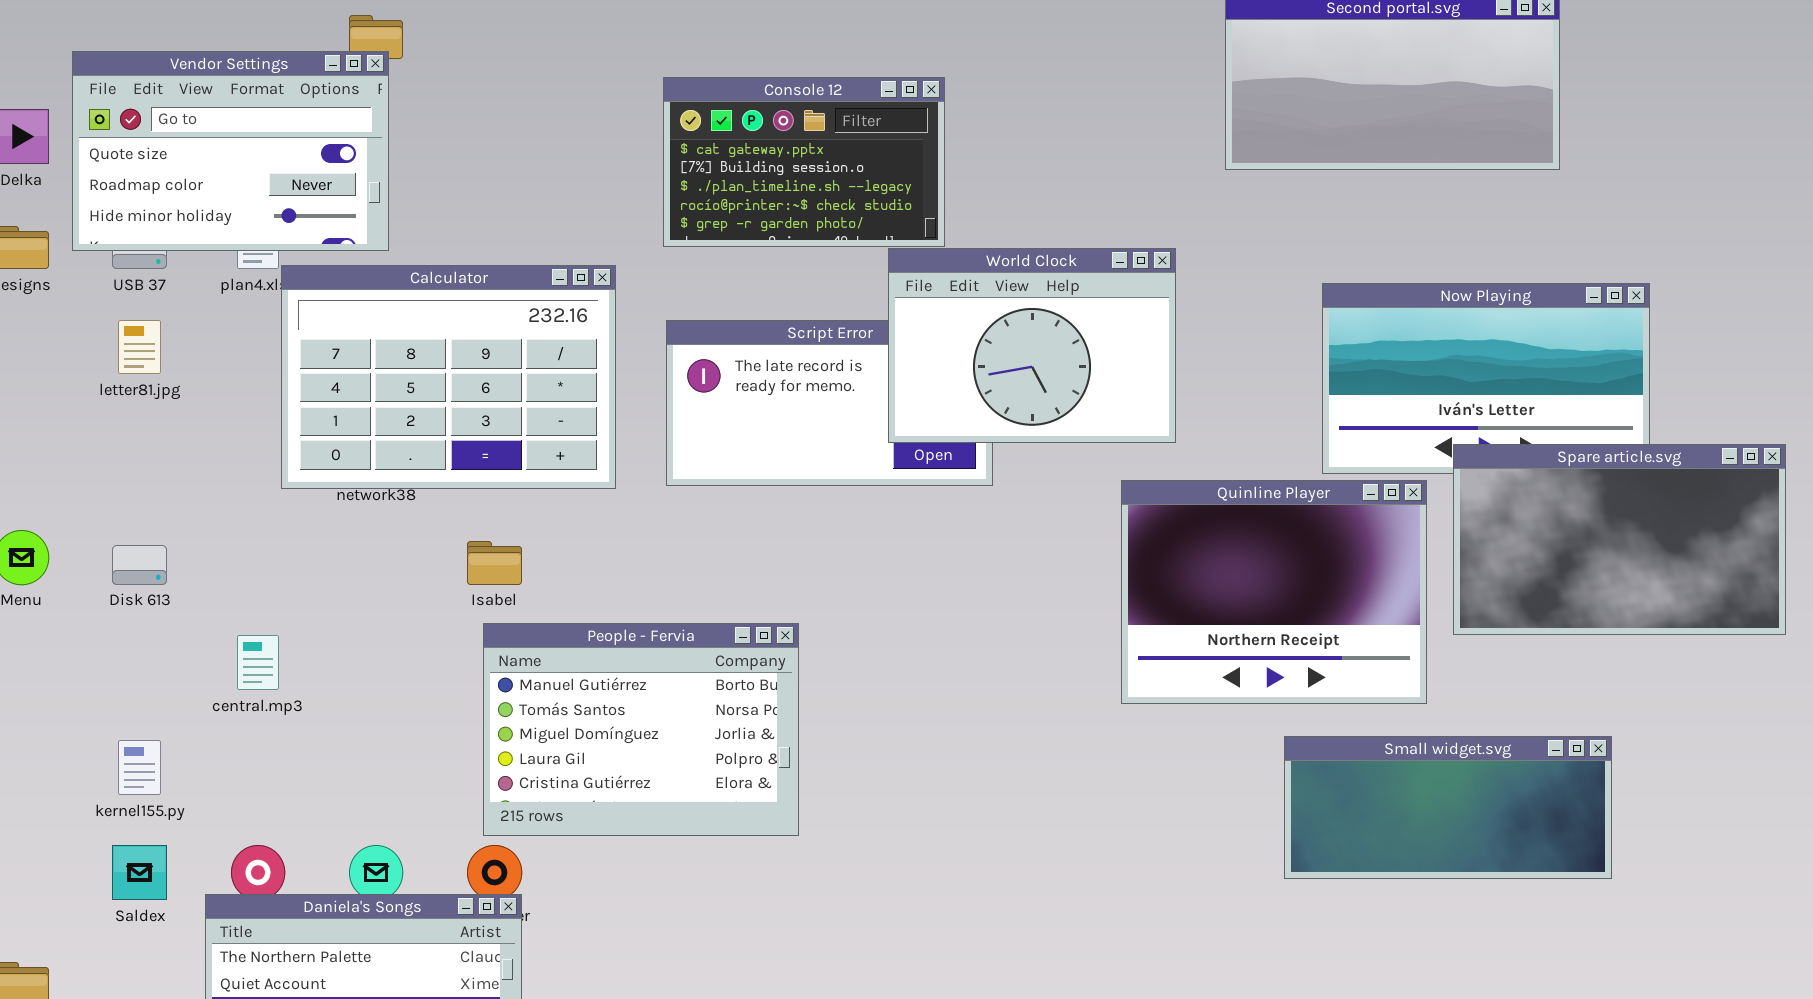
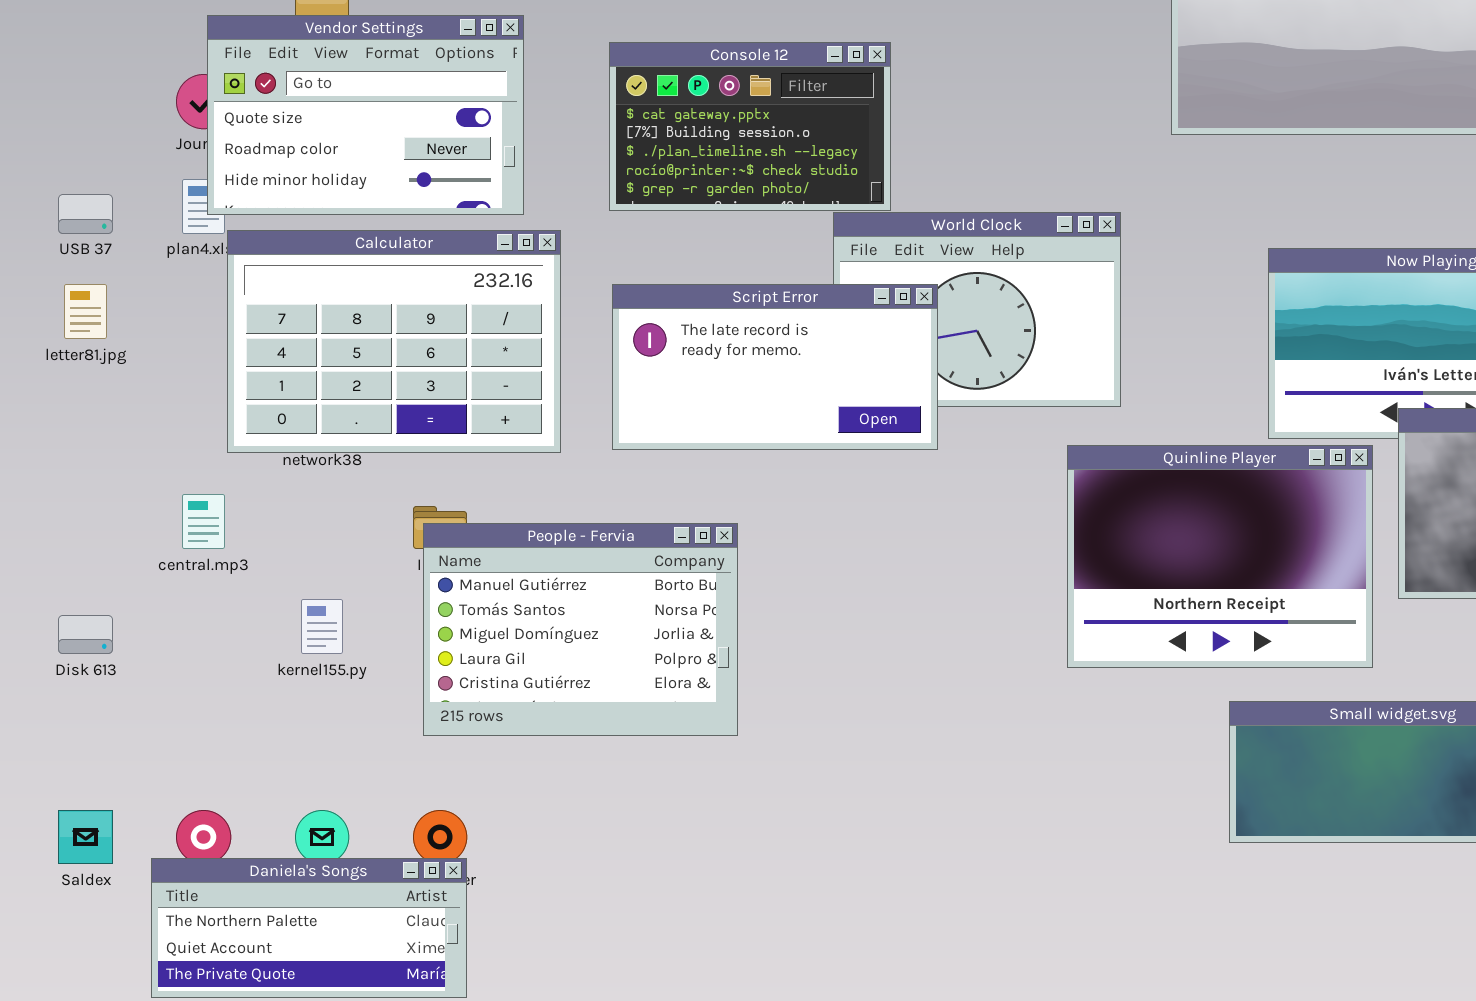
Vendor Settings: [72,51,389,251] -> [207,15,524,215], moved
Script Error: [666,320,993,486] -> [612,284,938,450], raised
Disk 613: [112,545,167,585] -> [58,615,113,654], moved
People - Fervia: [483,623,799,836] -> [423,523,738,736], moved
central.mp3: [237,635,279,690] -> [182,494,225,549], moved
kernel155.py: [118,740,161,795] -> [301,599,343,654], moved

